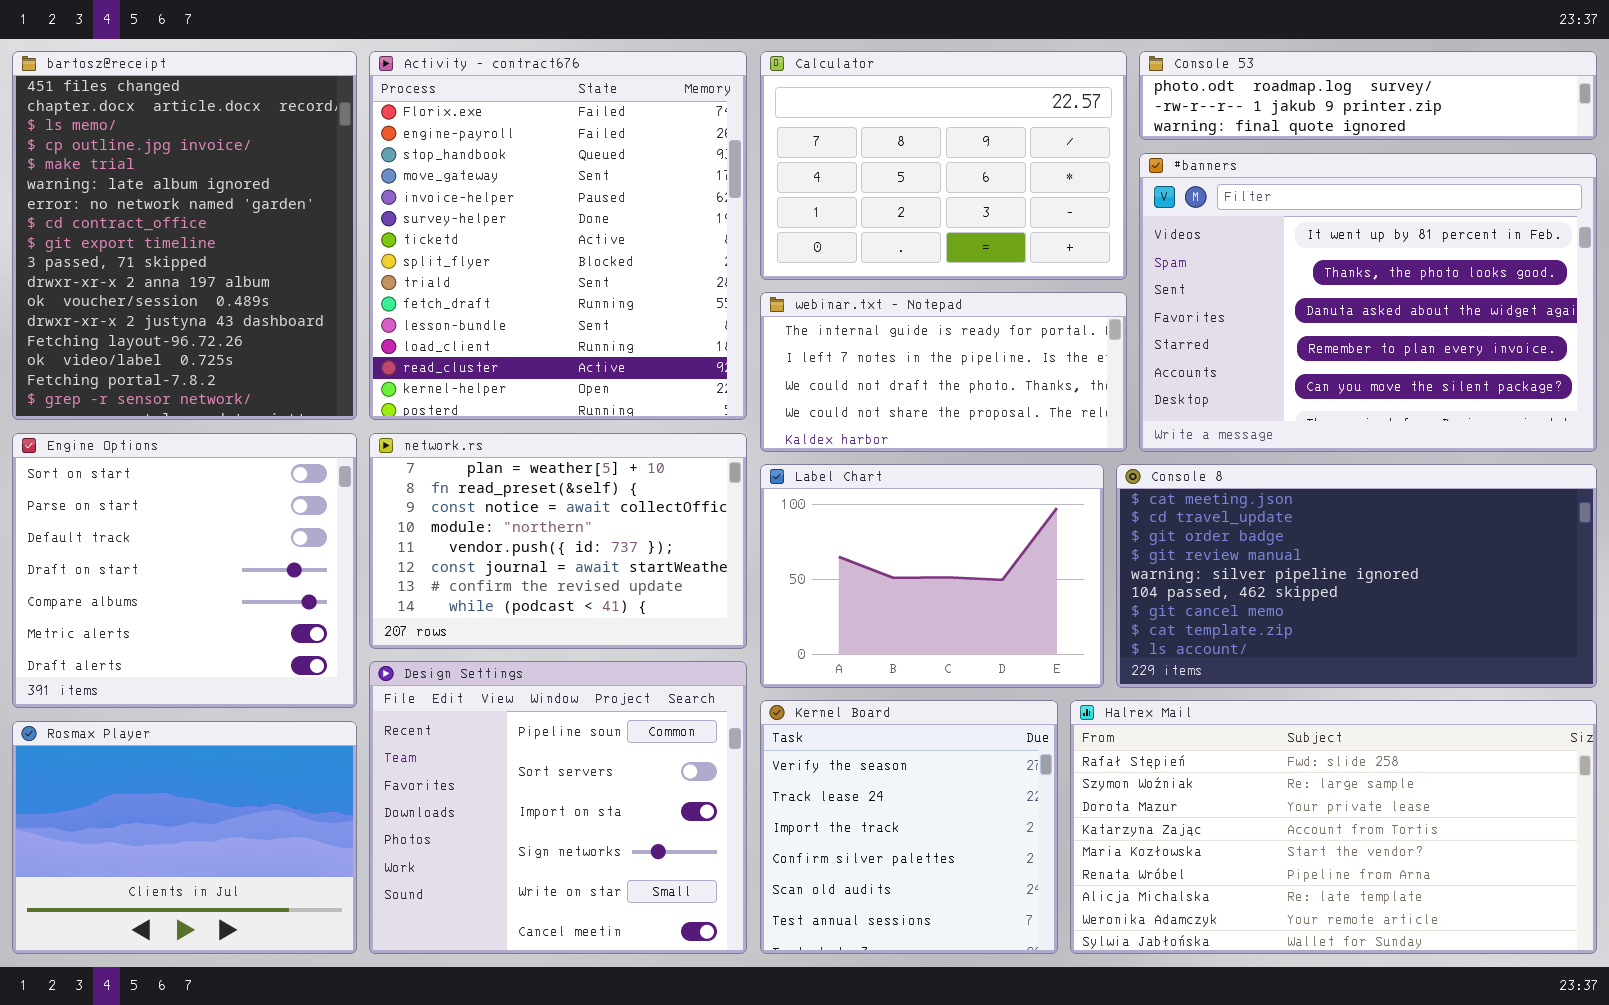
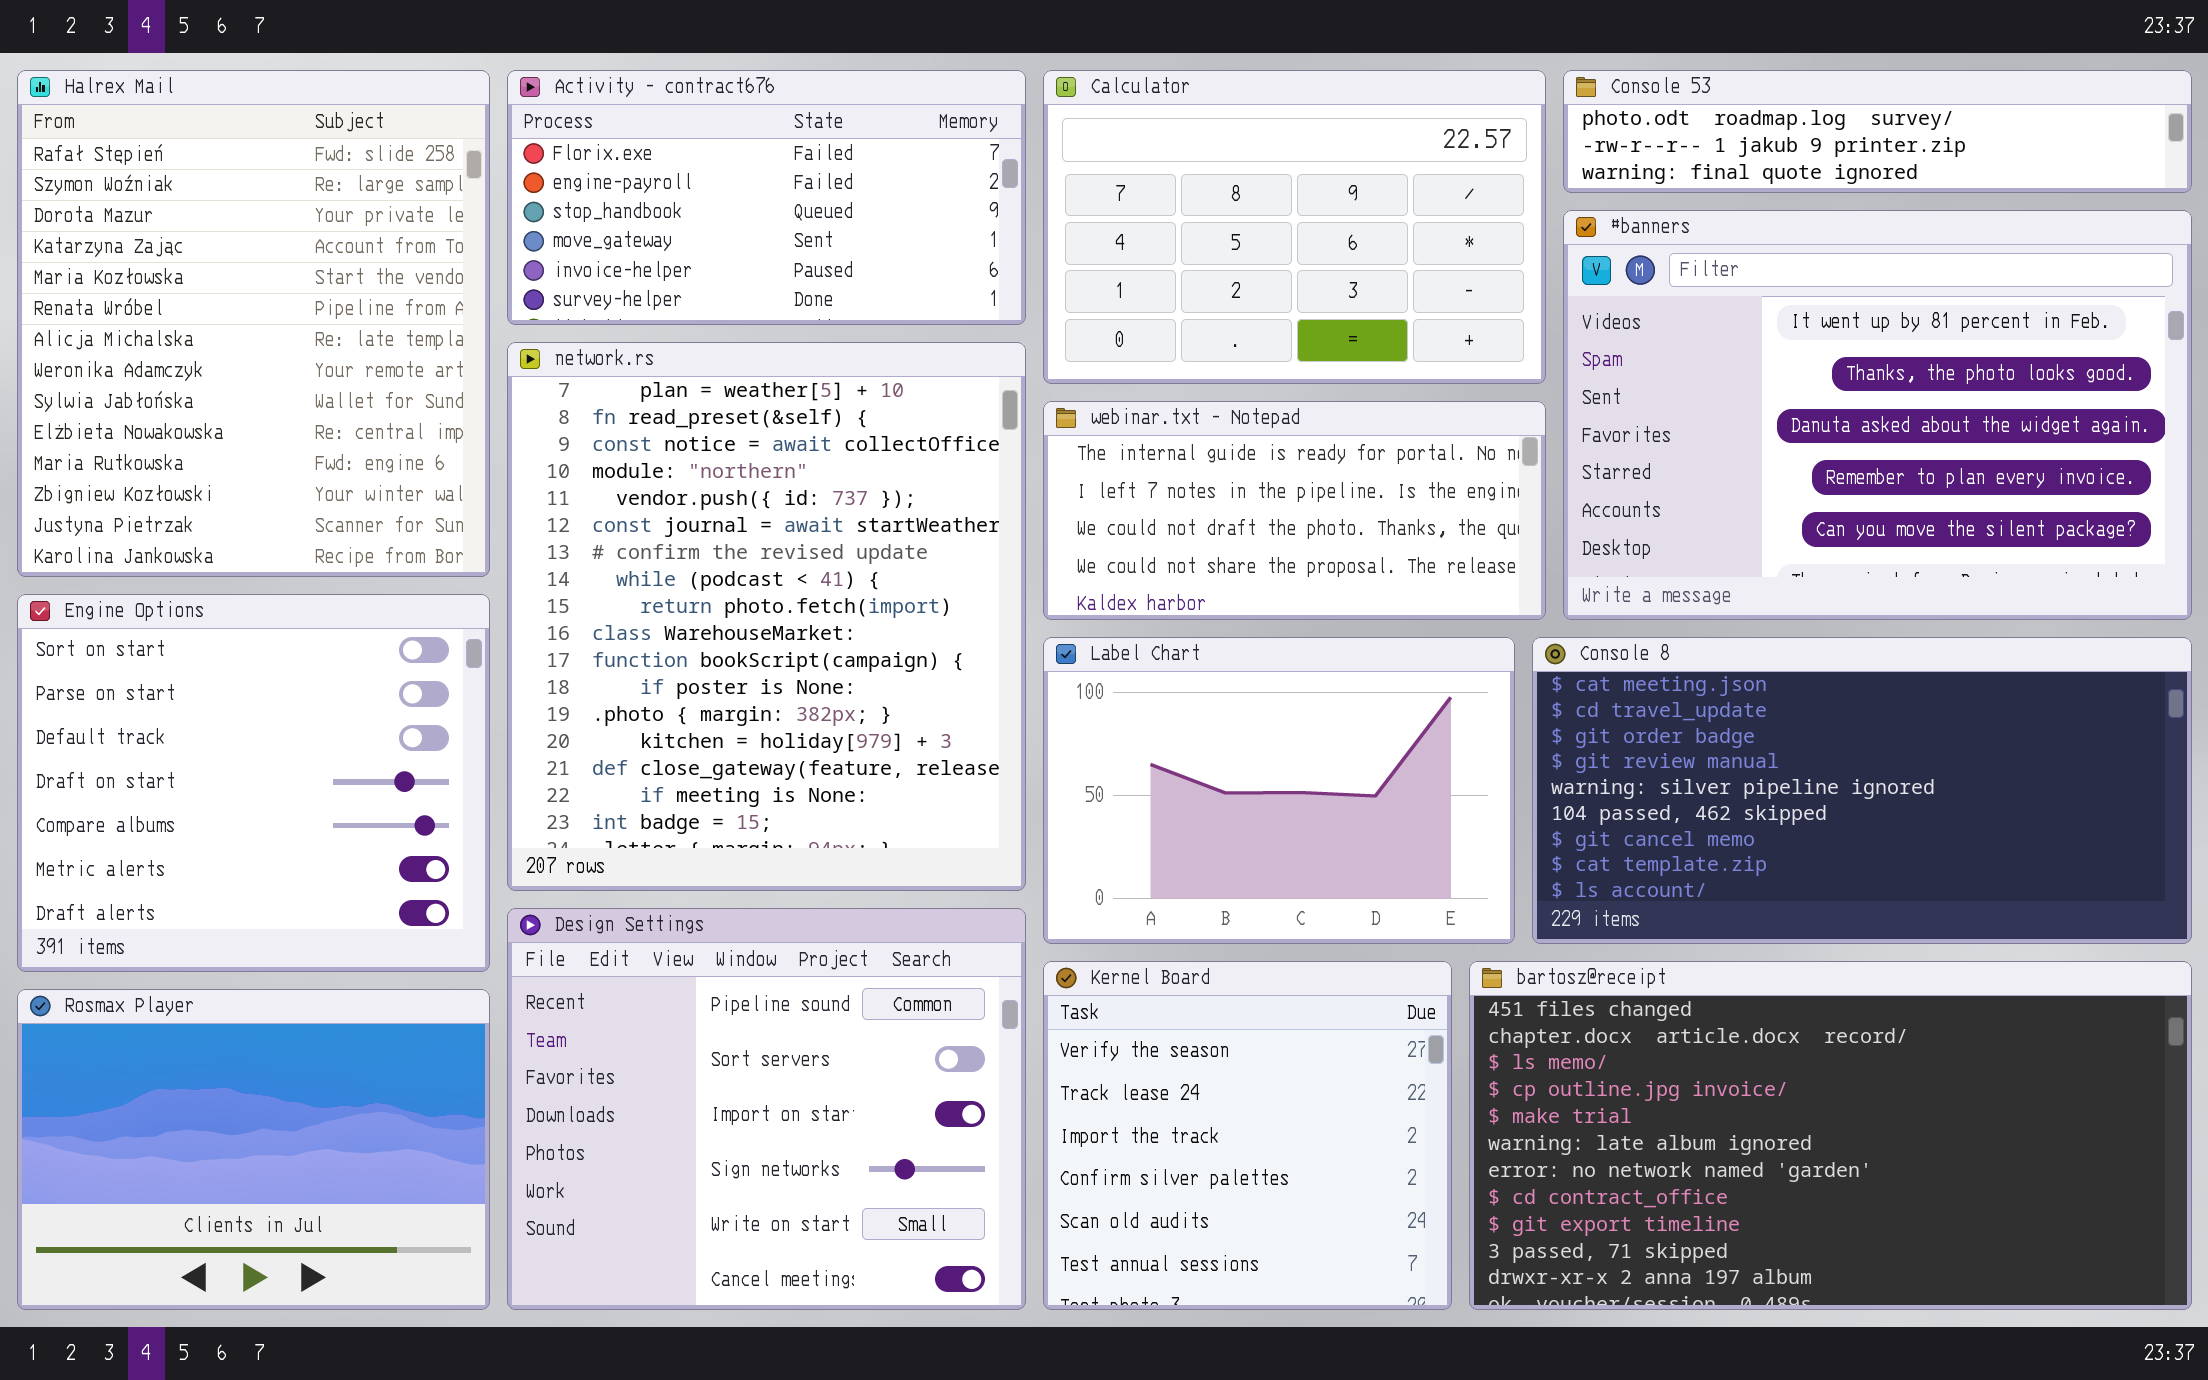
bartosz@receipt: [12,51,357,420] -> [1469,961,2192,1310], moved, resized
Activity - contract676: [369,51,747,420] -> [507,70,1026,325], resized
network.rs: [369,433,747,649] -> [507,342,1026,891], resized
Halrex Mail: [1070,700,1597,954] -> [17,70,490,577], moved, resized

